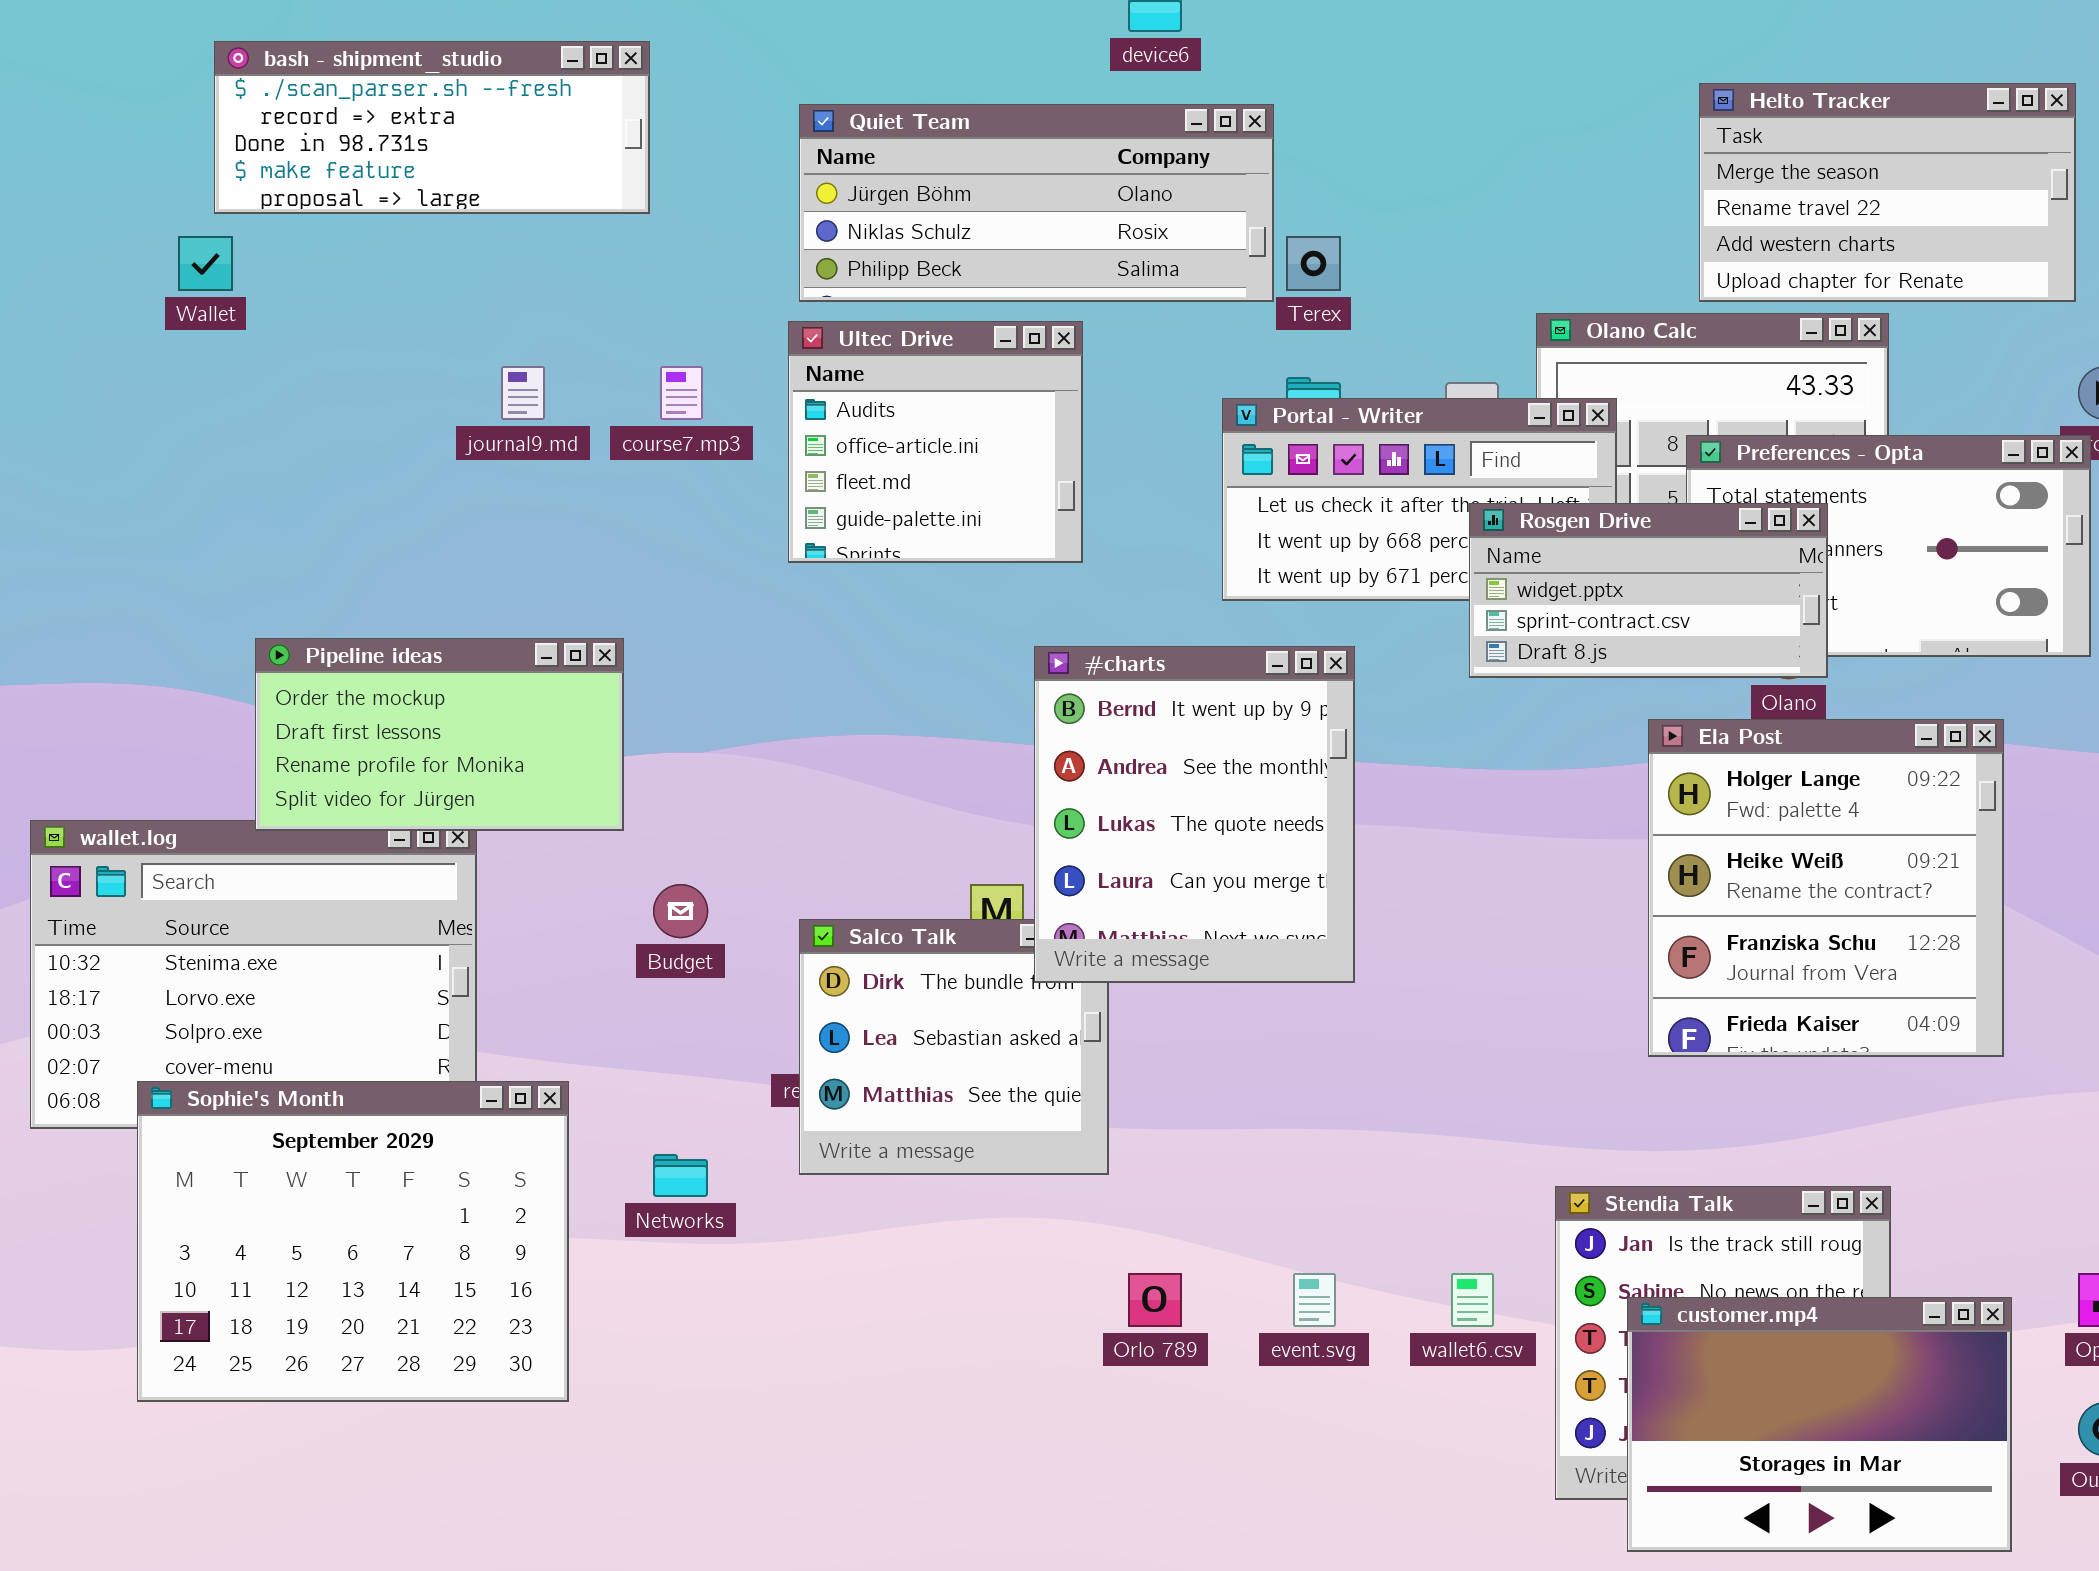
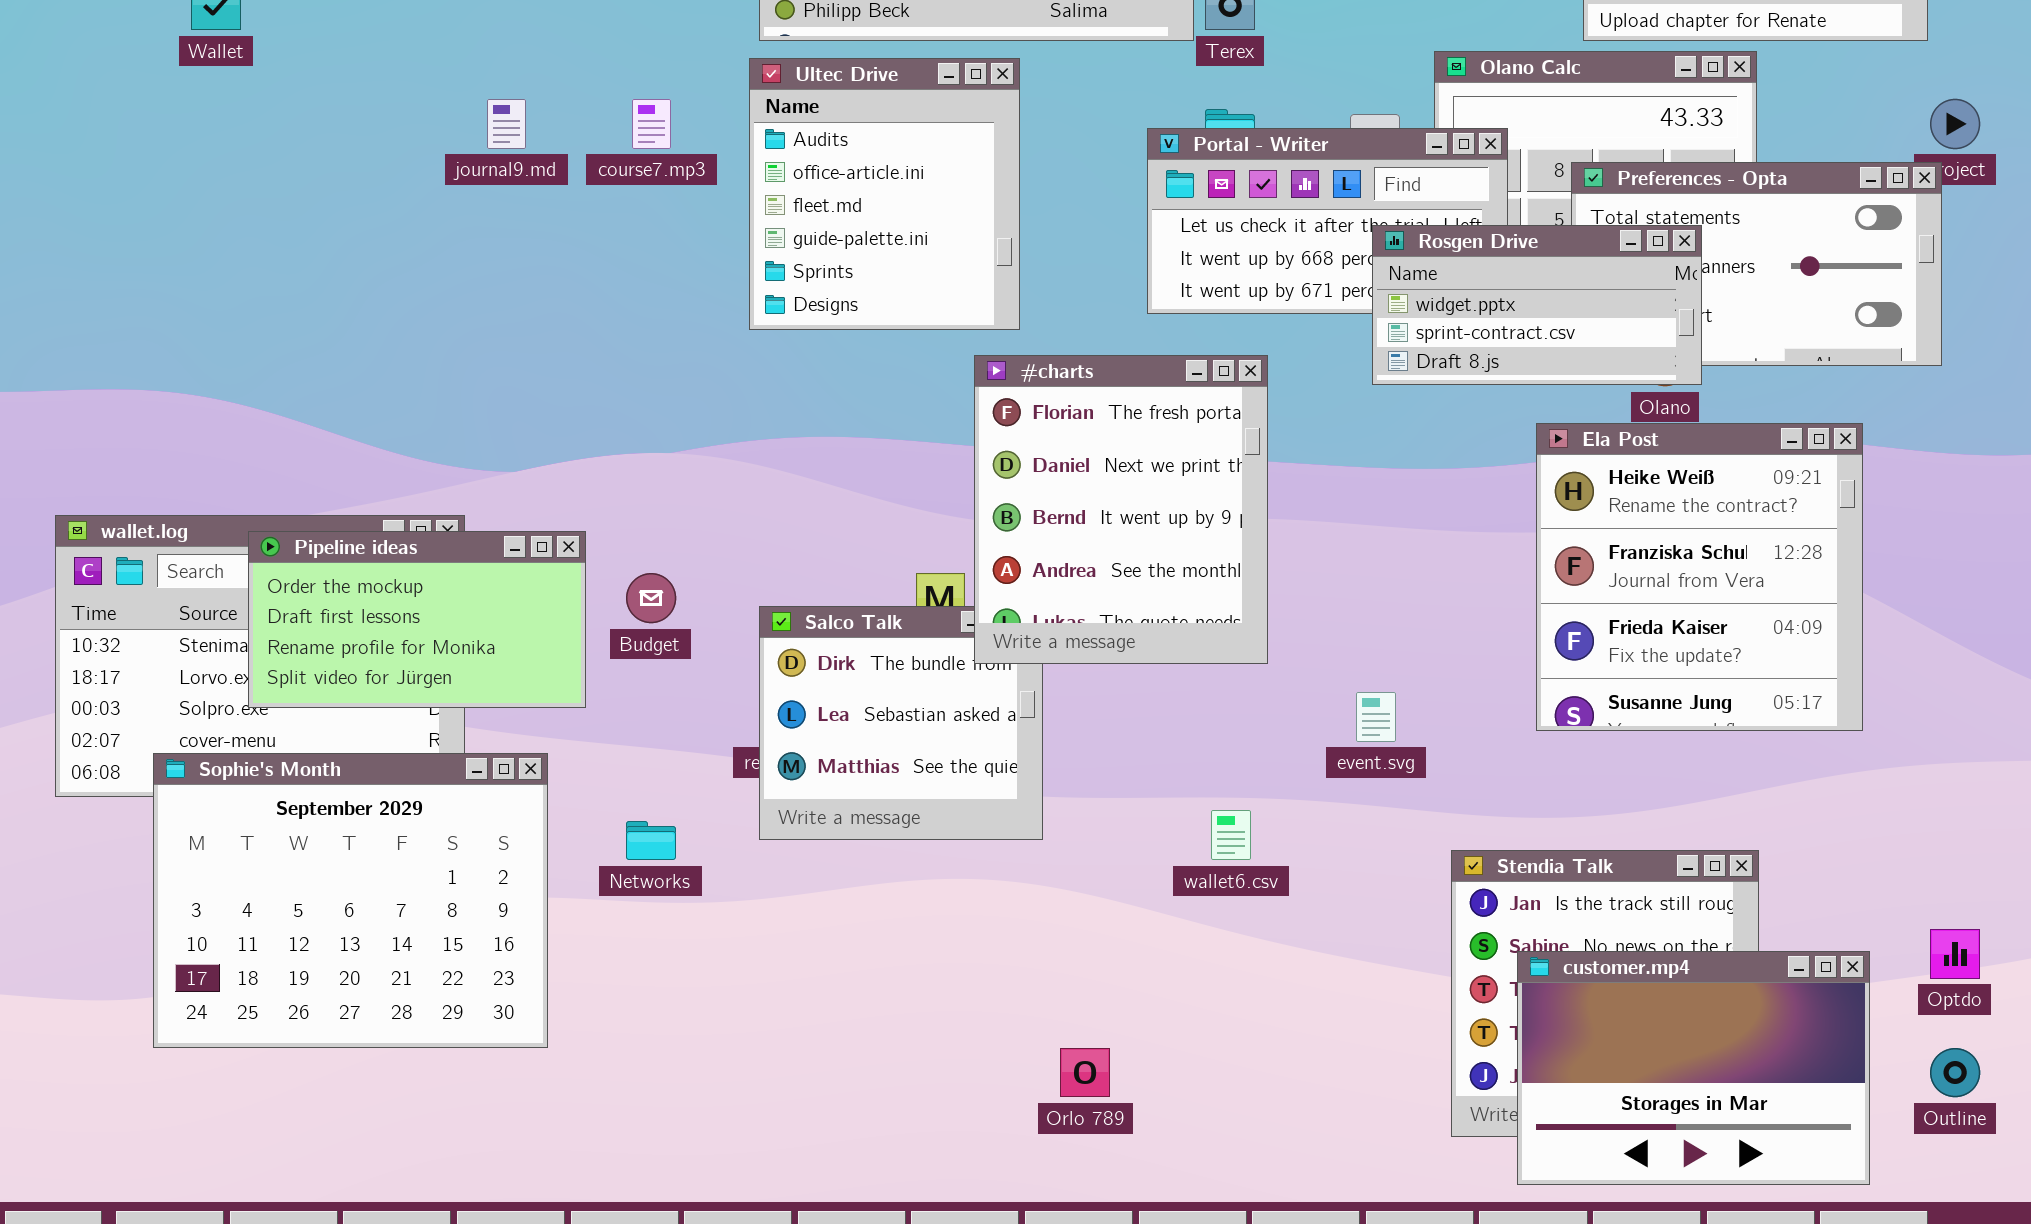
Ultec Drive: [788,321,1083,563] -> [749,58,1020,330], resized
Pipeline ideas: [255,638,624,831] -> [248,531,586,708], moved
#charts: [1034,646,1355,983] -> [974,355,1268,664], scrolled up 2 rows
Ela Post: [1648,719,2004,1057] -> [1536,423,1863,731], scrolled down 1 row
Orlo 789: [1128,1273,1182,1327] -> [1060,1048,1110,1097], moved
event.svg: [1293,1273,1336,1327] -> [1356,692,1396,742], moved
wallet6.csv: [1451,1273,1494,1327] -> [1211,810,1251,860], moved

